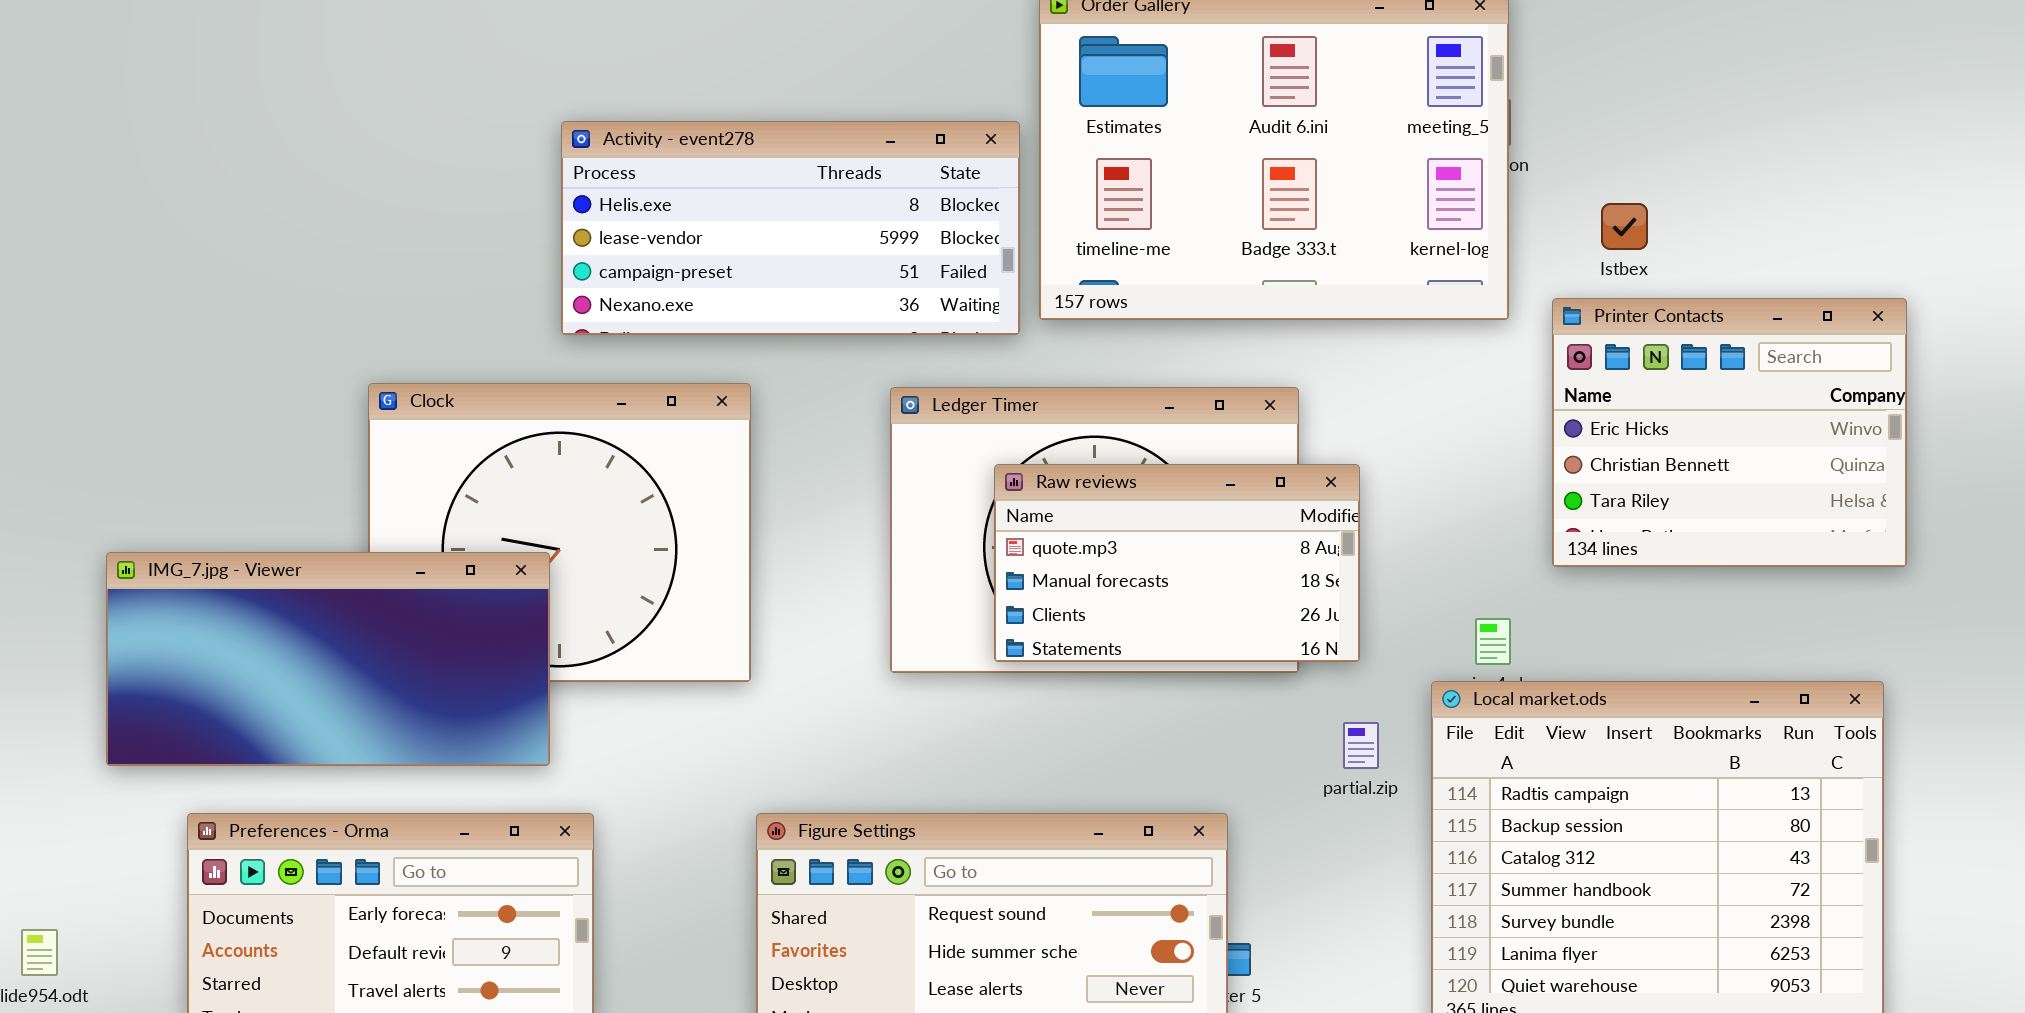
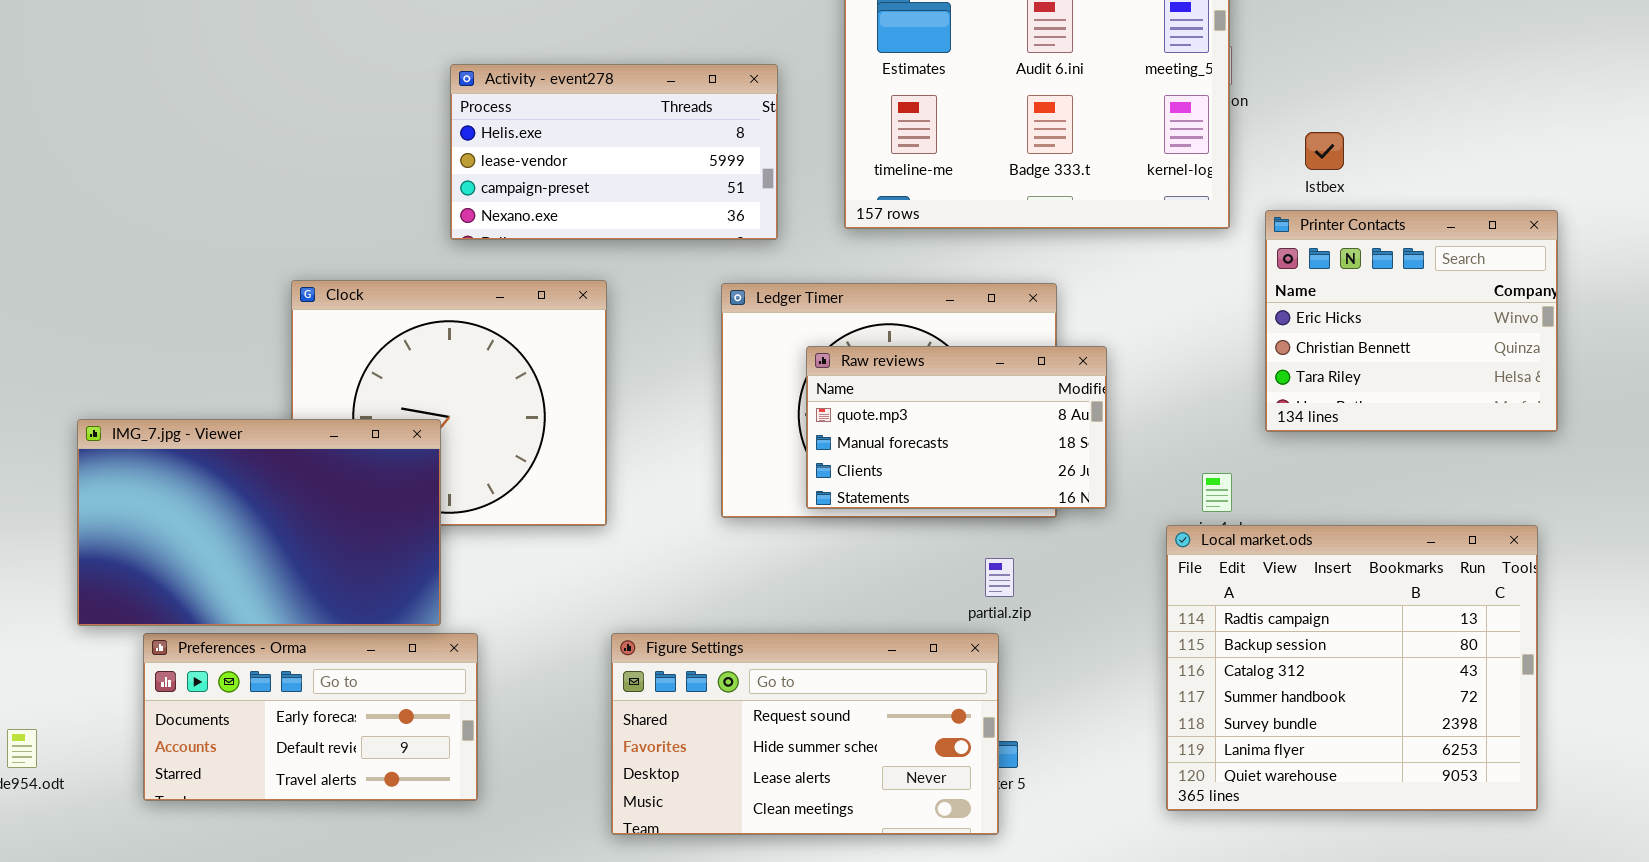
Activity - event278: [561,121,1020,335] -> [450,64,778,240], resized
IMG_7.jpg - Viewer: [106,552,550,766] -> [77,419,441,626], resized
partial.zip: [1343,722,1379,769] -> [985,558,1014,597], moved

